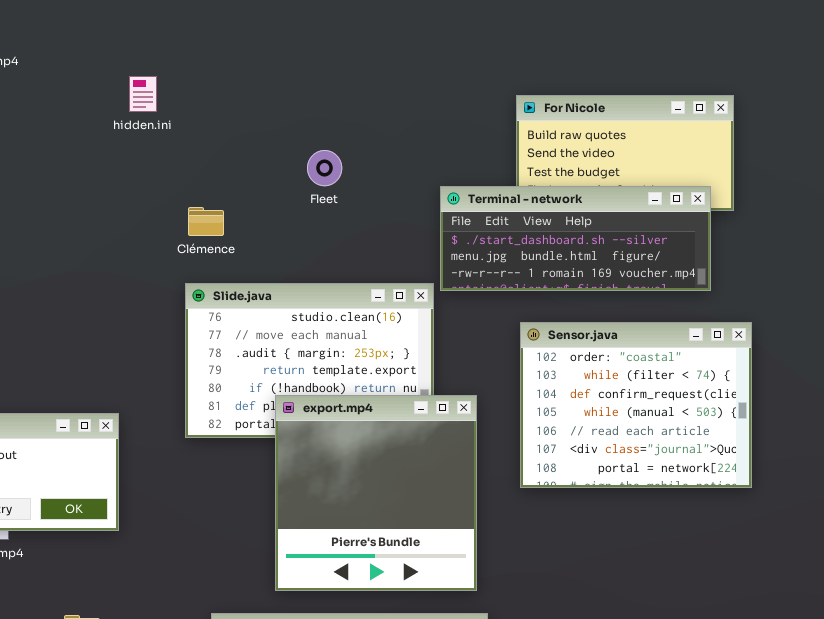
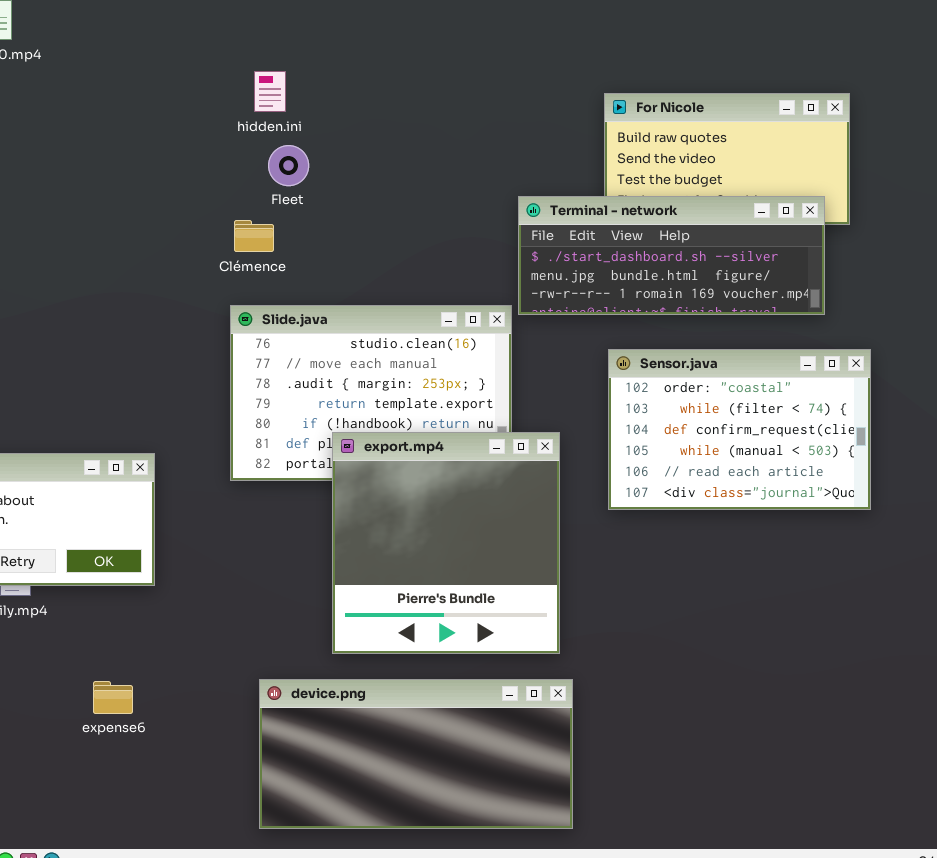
hidden.ini: [129,76,157,112] -> [254,71,286,112], moved
Fleet: [307,150,342,186] -> [268,145,309,186], moved
Sensor.java: [520,322,752,488] -> [608,349,871,510], resized

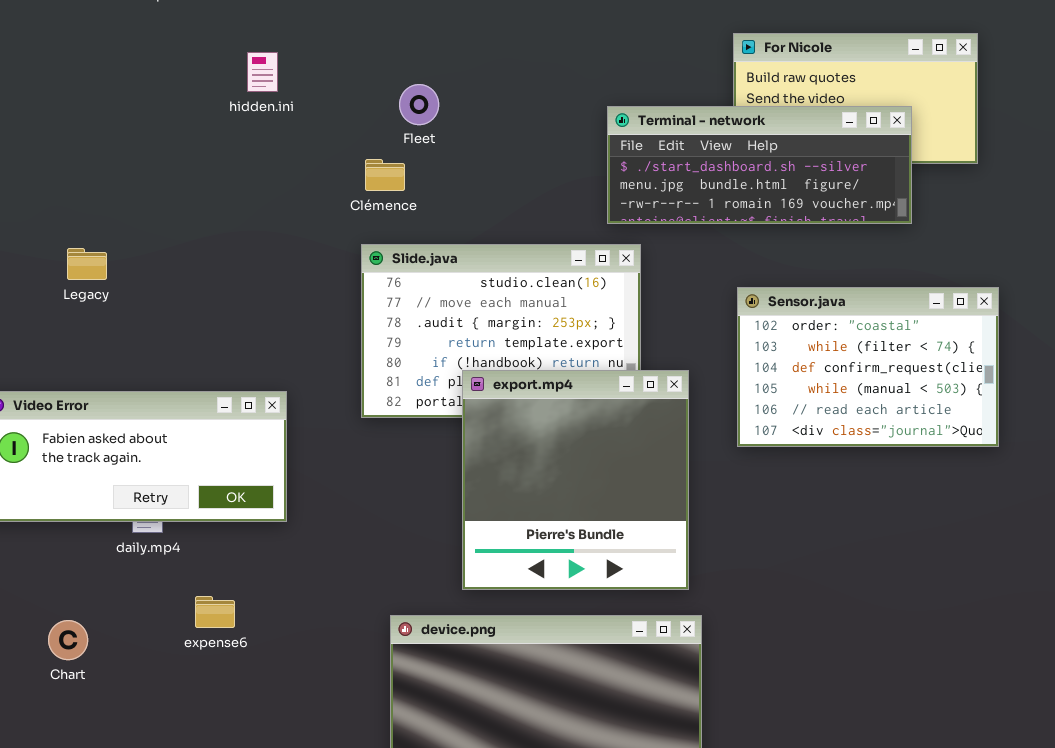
hidden.ini: [254,71,286,112] -> [247,52,278,92], moved
Terminal - network: [518,196,825,315] -> [607,106,912,224], moved
expense6: [93,681,133,714] -> [195,596,235,628], moved

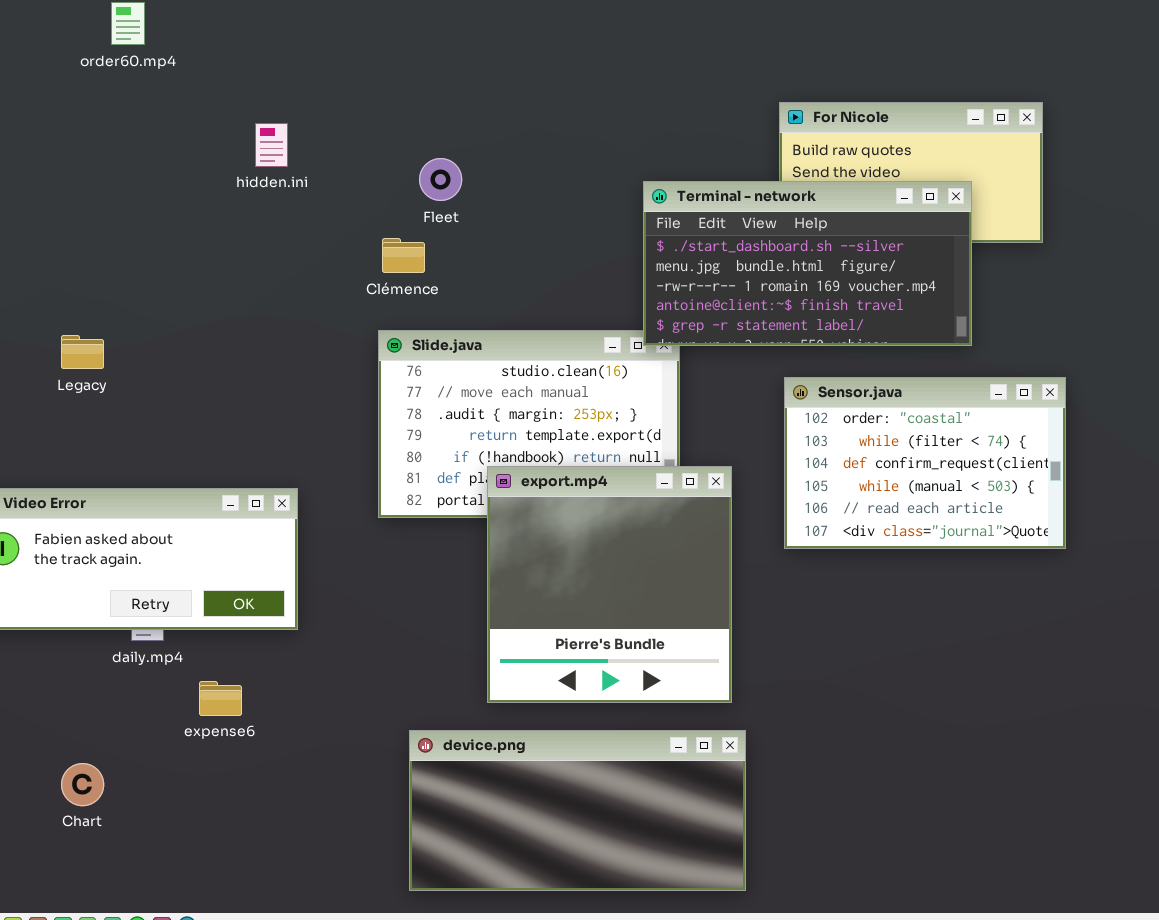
Terminal - network: [607,106,912,224] -> [643,181,972,346], resized
expense6: [195,596,235,628] -> [199,681,242,716], moved
Chart: [48,620,88,660] -> [61,763,104,806], moved

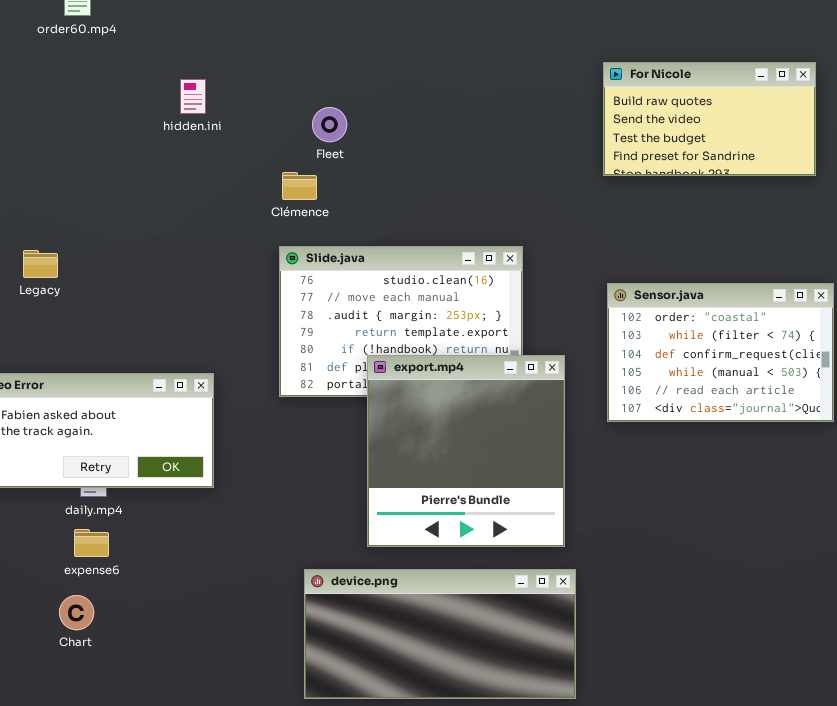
Terminal - network: [643,181,972,346] -> none, closed
expense6: [199,681,242,716] -> [74,529,109,557], moved
Chart: [61,763,104,806] -> [59,595,94,630], moved

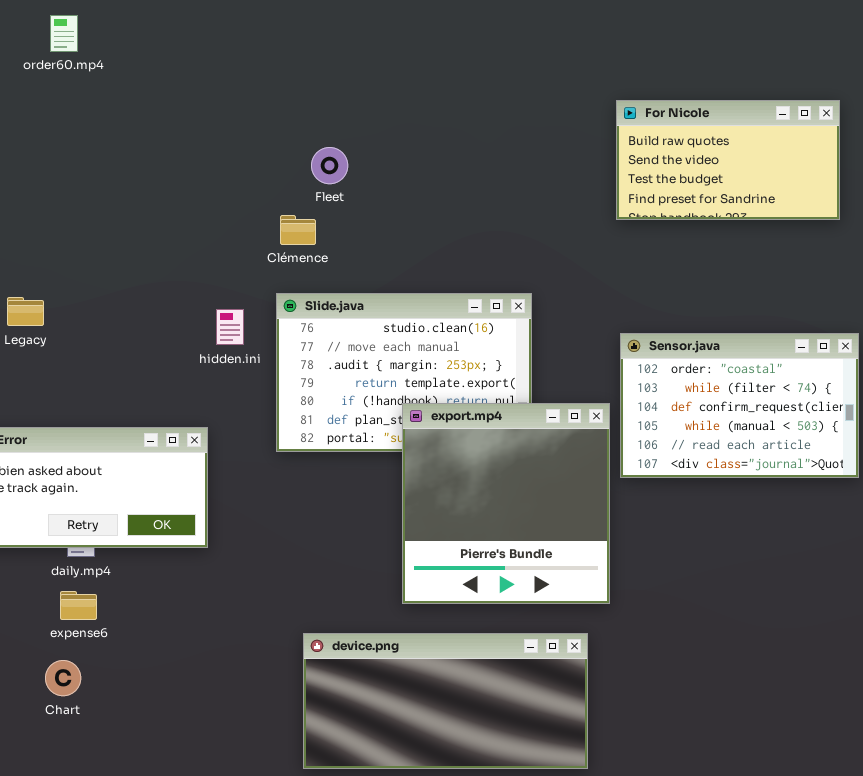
hidden.ini: [180,79,206,114] -> [216,309,244,345], moved
export.mp4: [367,355,565,547] -> [402,403,610,604], moved

